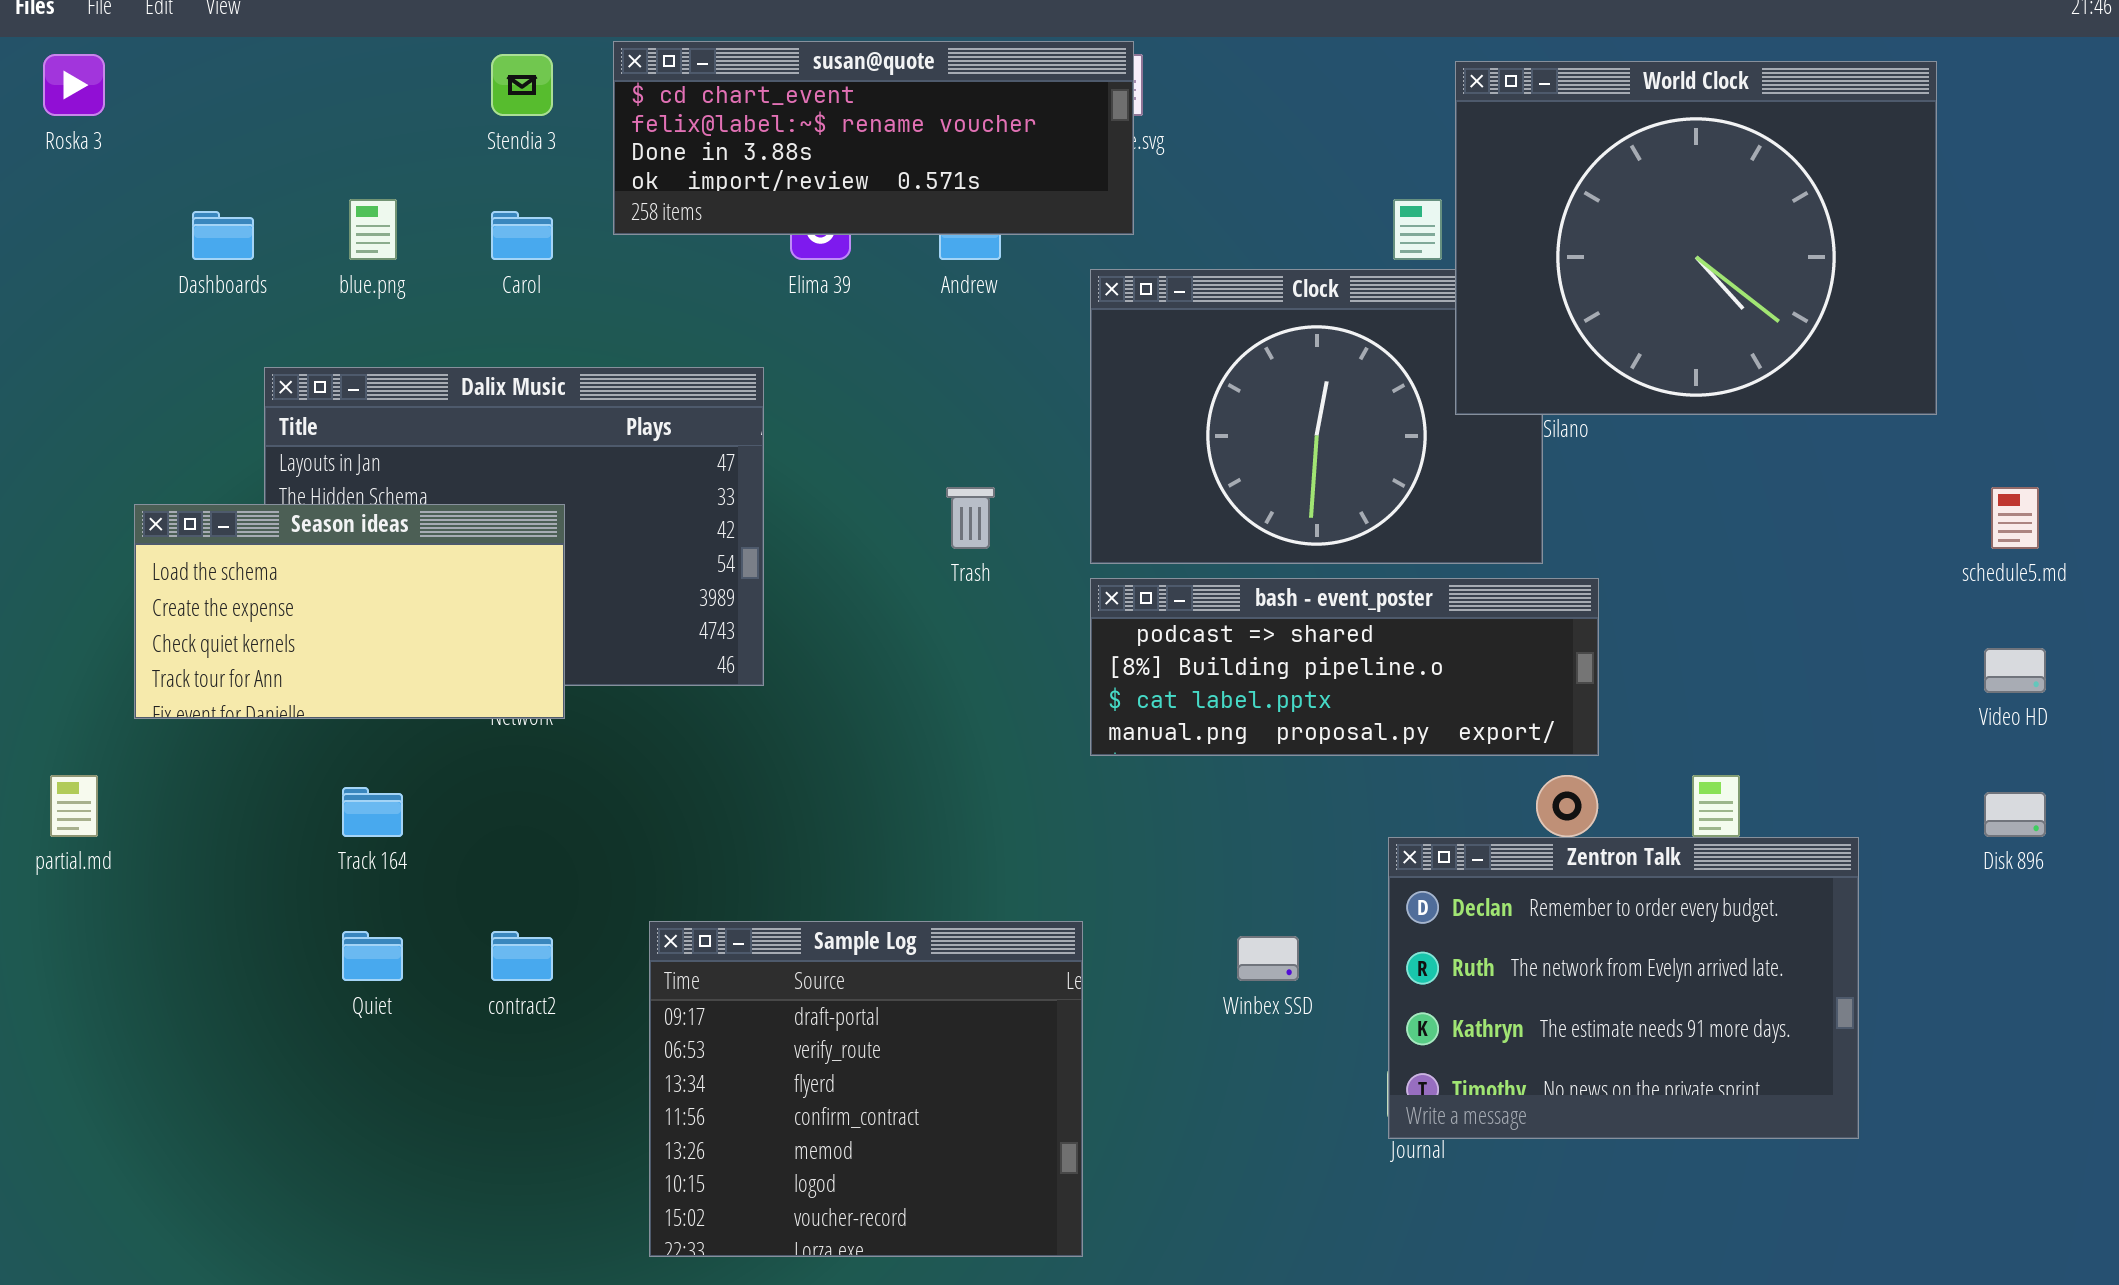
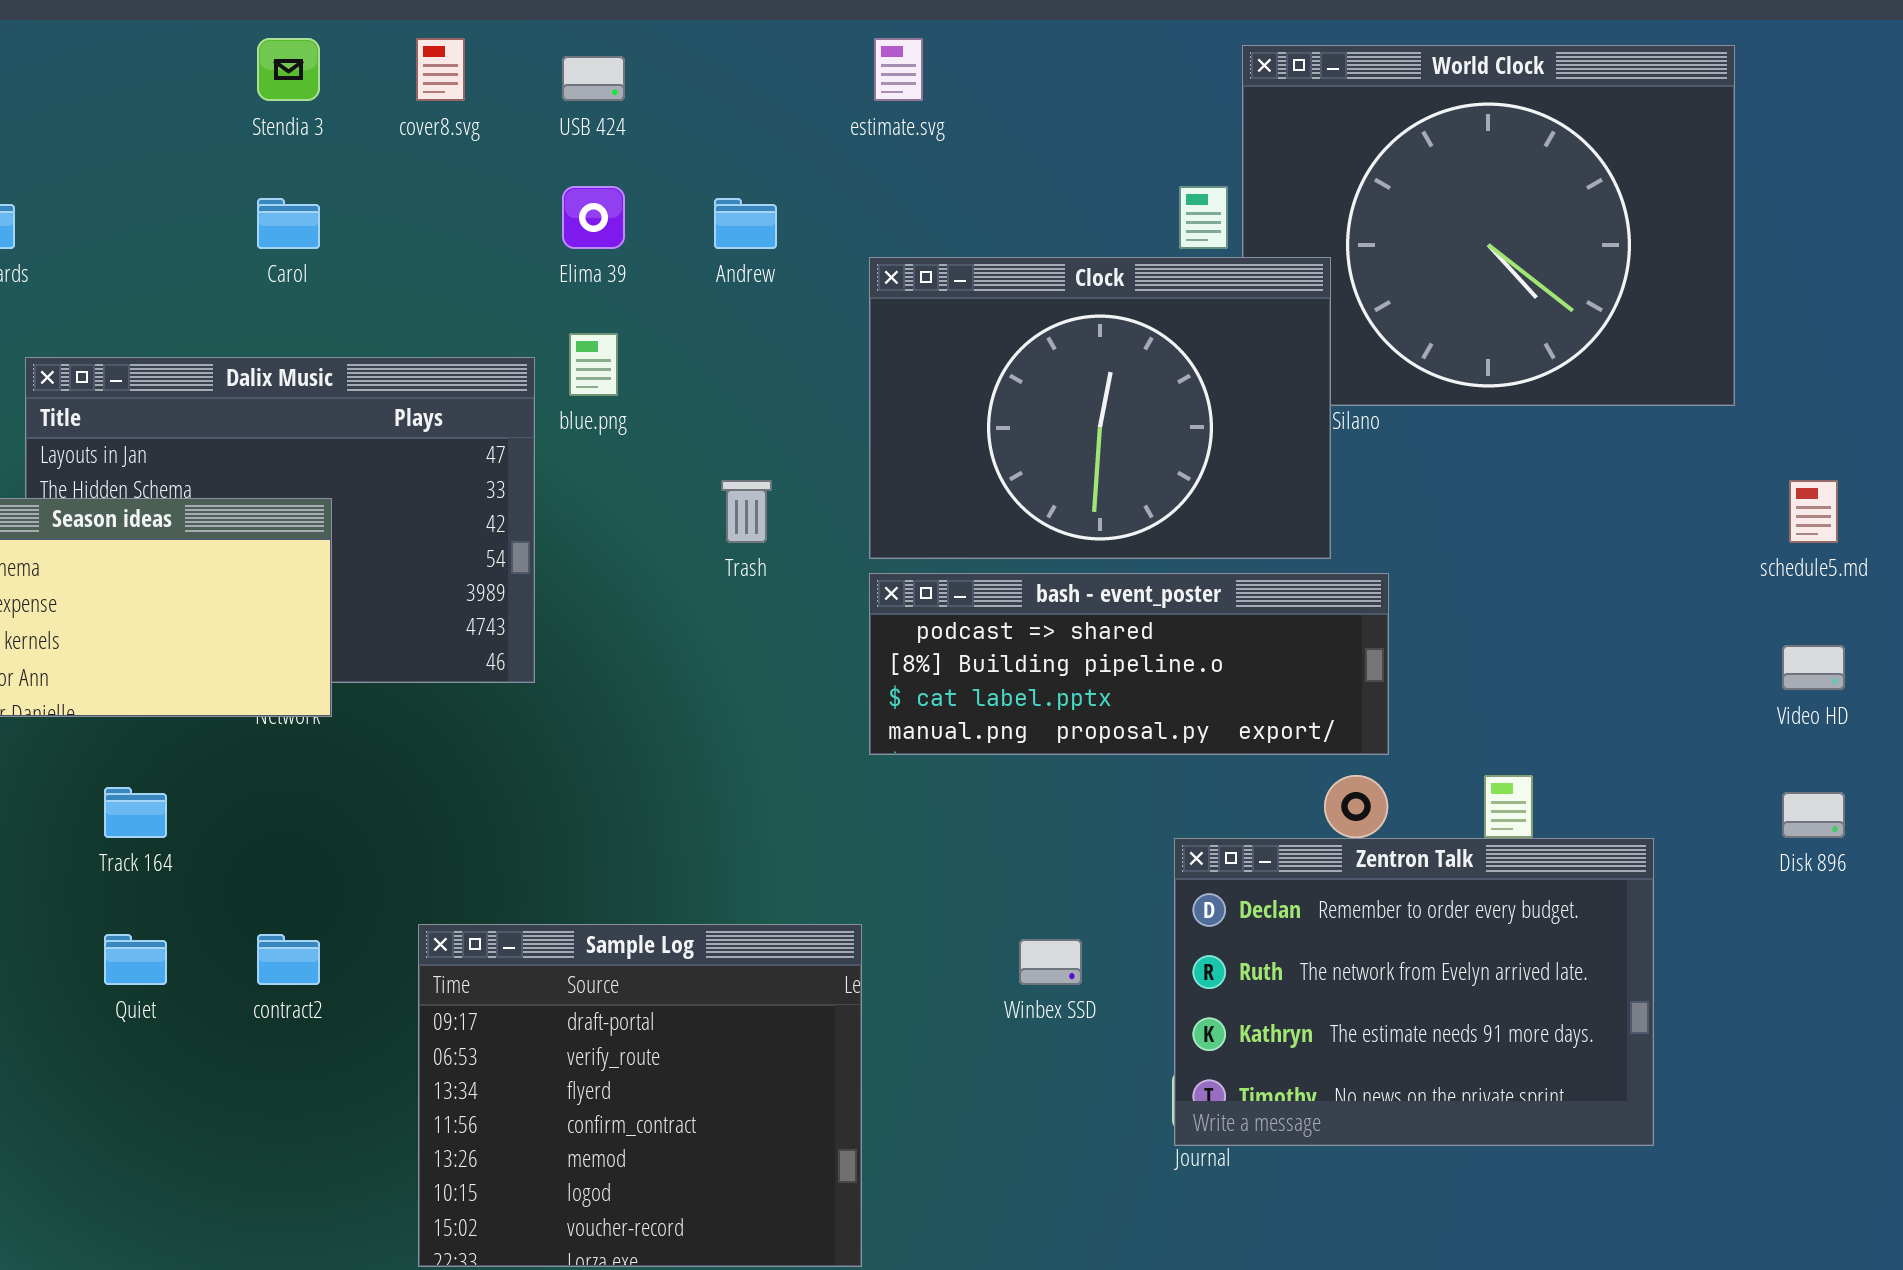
susan@quote: [613,41,1134,235] -> none, closed
blue.png: [349,199,397,260] -> [569,333,618,396], moved
Clock: [1090,269,1543,564] -> [869,257,1331,559], raised

